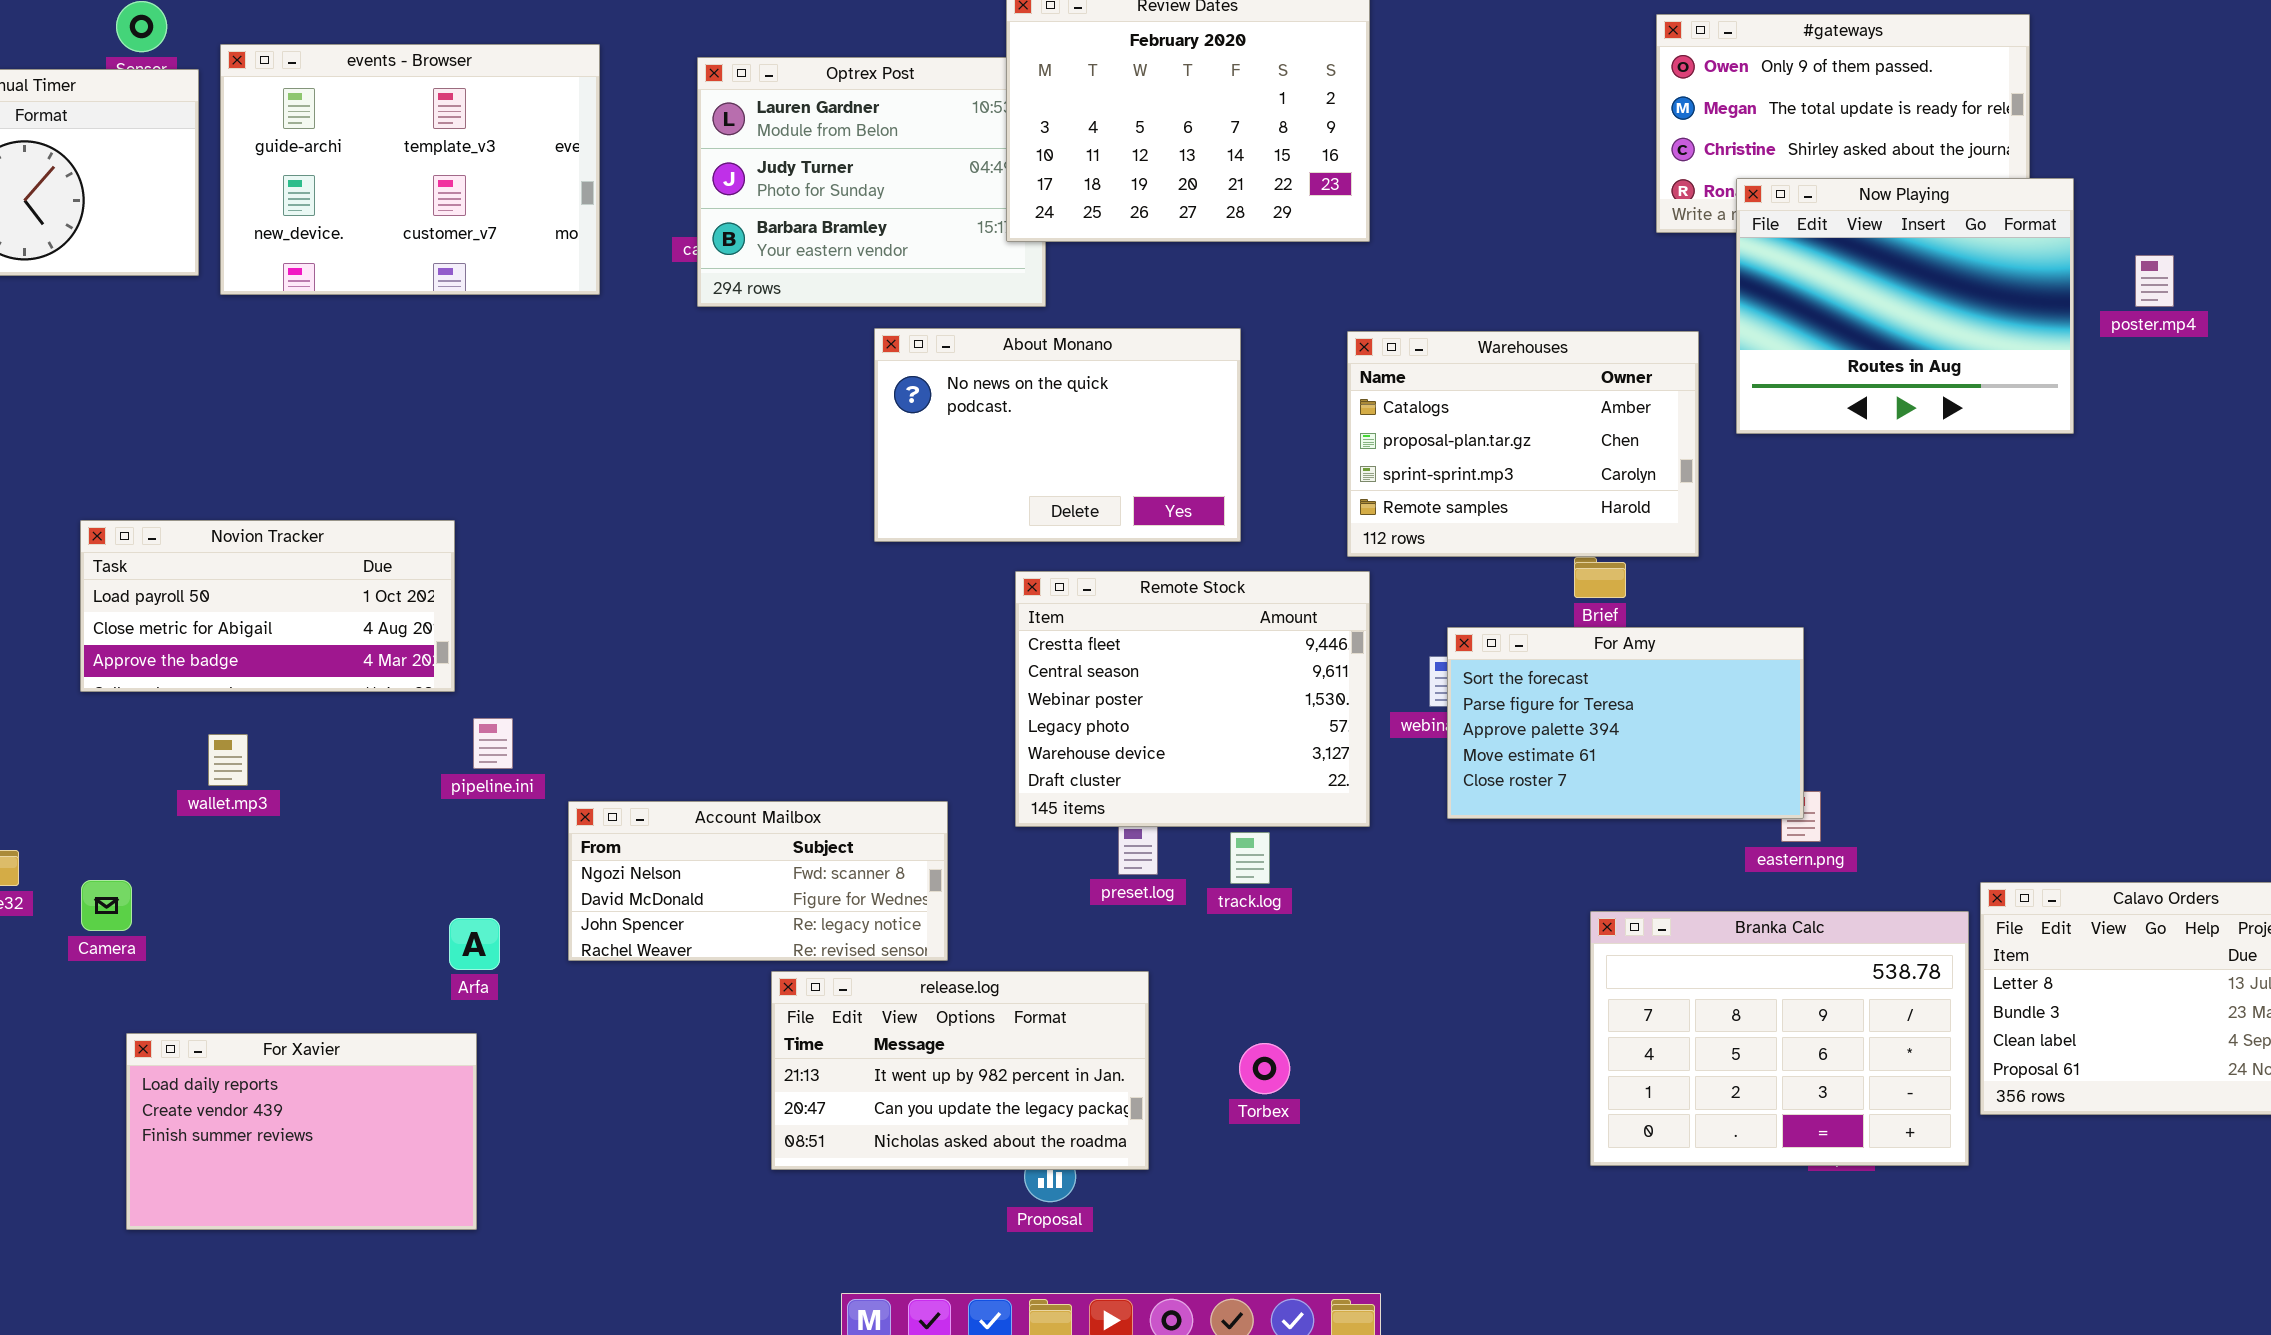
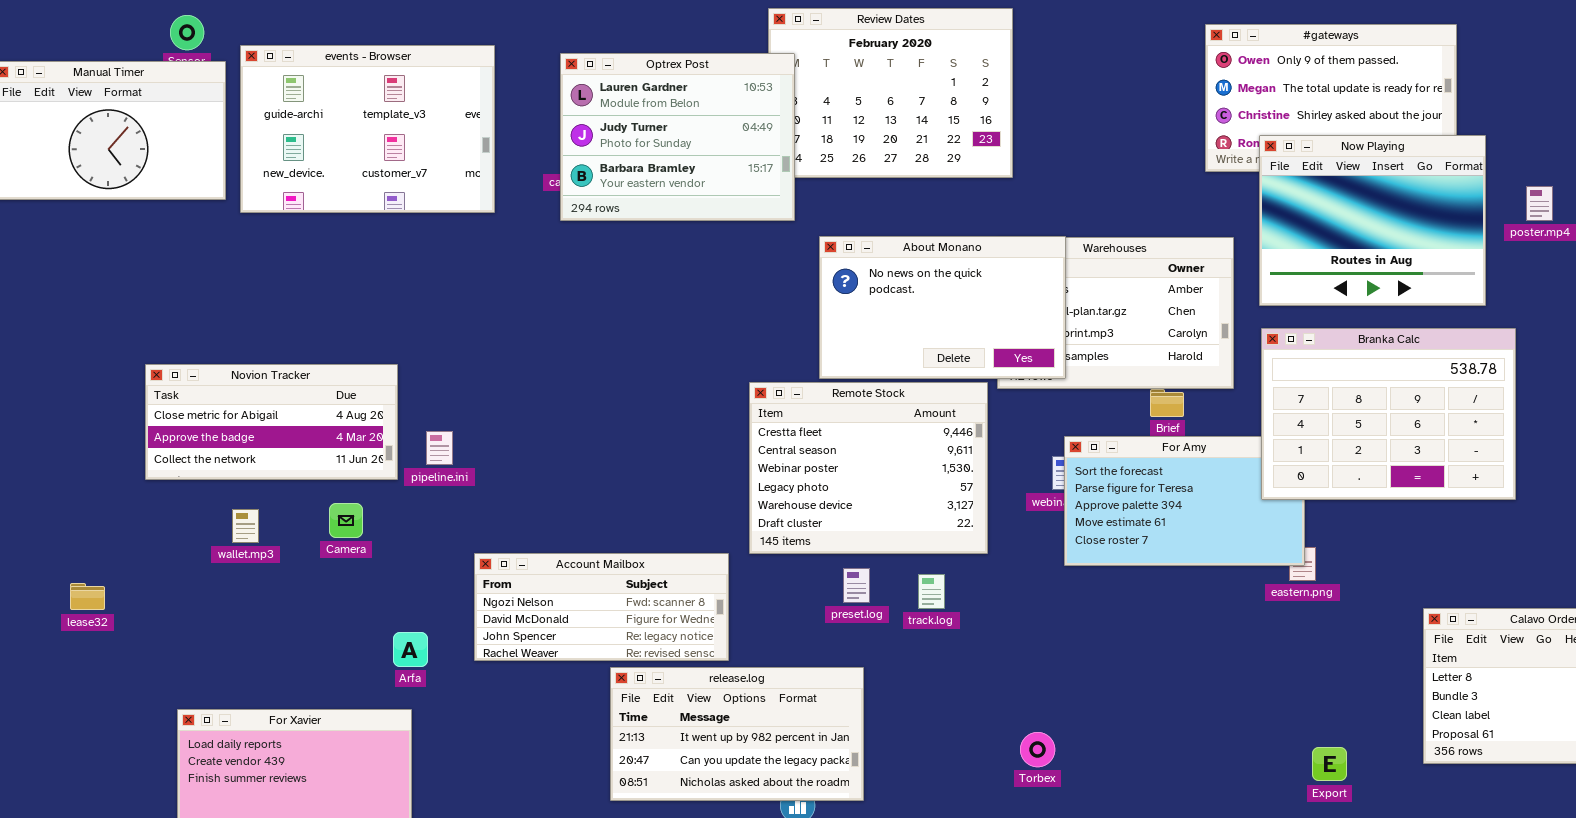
Optrex Post: [697,57,1046,307] -> [560,53,795,221], raised
About Monano: [874,328,1241,542] -> [819,236,1066,379], moved
Novion Tracker: [80,520,455,692] -> [145,364,398,480], scrolled down 1 row
Remote Stock: [1015,571,1370,827] -> [749,382,988,554], moved
pipeline.ini: [473,718,513,769] -> [426,431,453,465], moved
Camera: [81,880,132,931] -> [329,503,363,538], moved
Branka Calc: [1590,911,1969,1166] -> [1261,328,1516,500], moved
Torbex: [1239,1043,1290,1094] -> [1020,732,1055,767], moved

